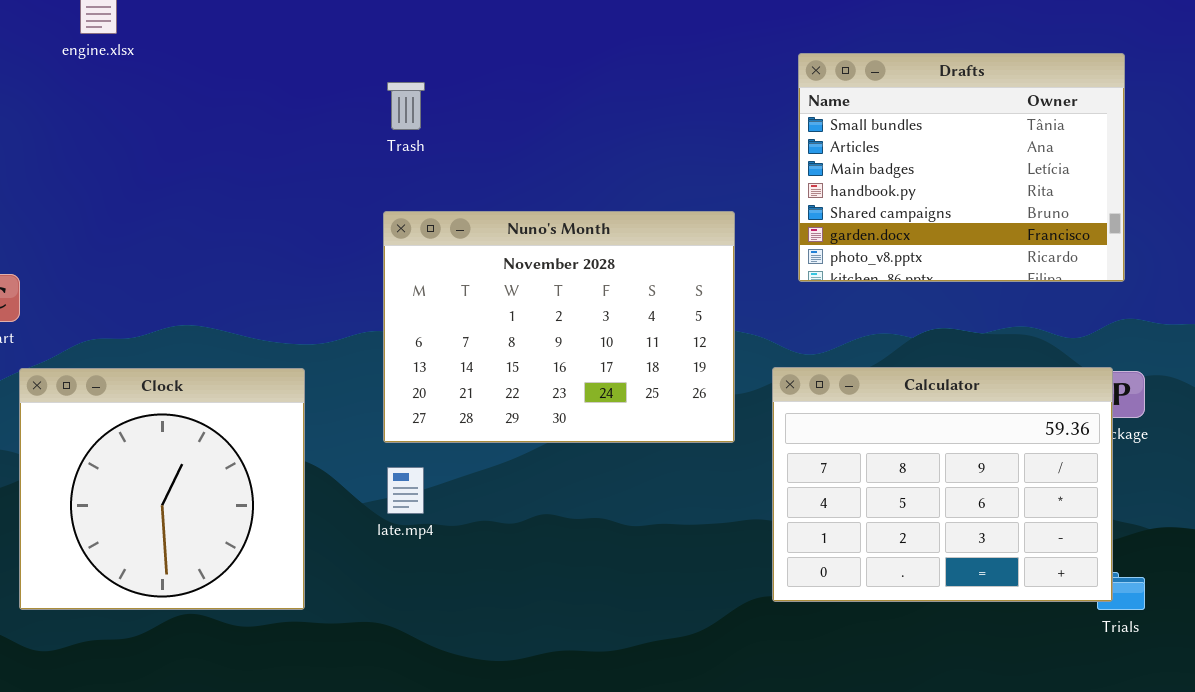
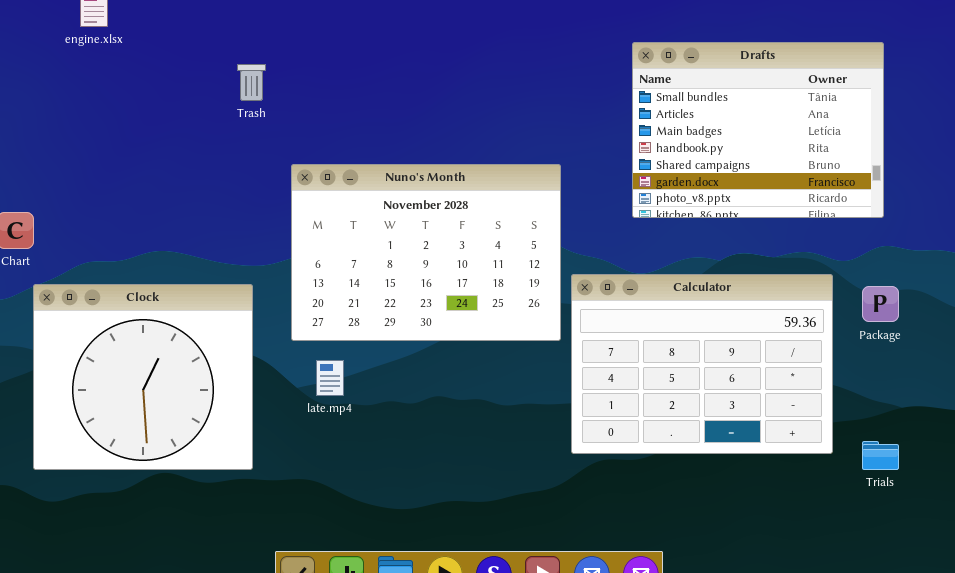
Trash: [387,82,425,130] -> [237,64,266,101], moved
Nuno's Month: [383,211,735,443] -> [291,164,561,341], moved
Calculator: [772,367,1113,602] -> [571,274,833,454], moved

